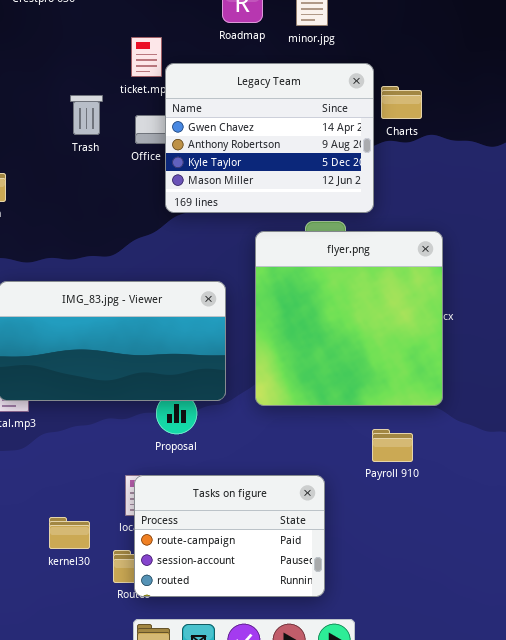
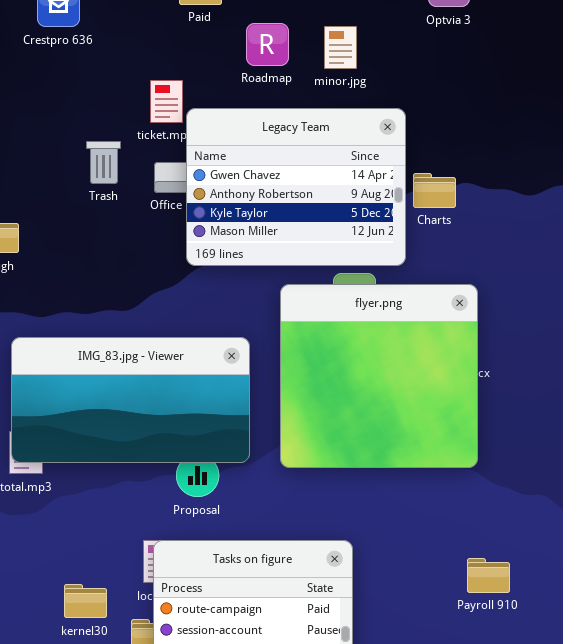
Charts: [381,86,422,119] -> [413,173,456,208], moved
Payroll 910: [372,429,413,462] -> [467,558,510,593], moved

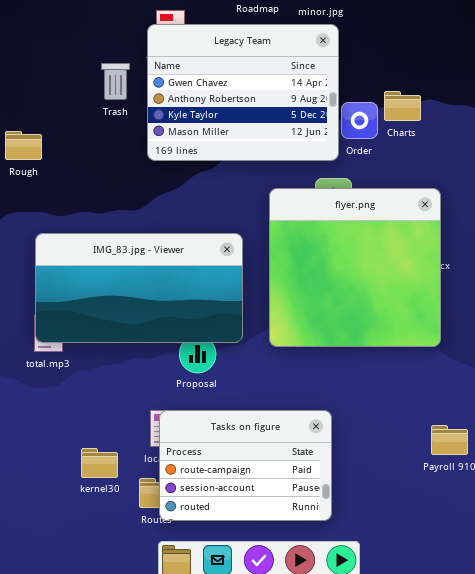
Legacy Team: [186,108,406,266] -> [147,24,339,161], moved

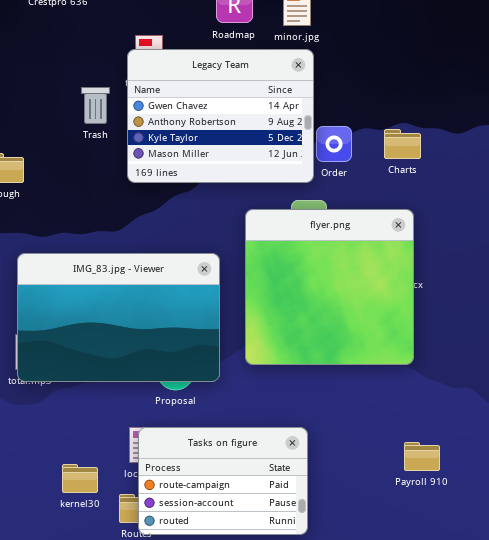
Charts: [384,91,421,121] -> [384,129,421,159], moved
IMG_83.jpg - Viewer: [35,233,243,343] -> [17,253,220,382], resized

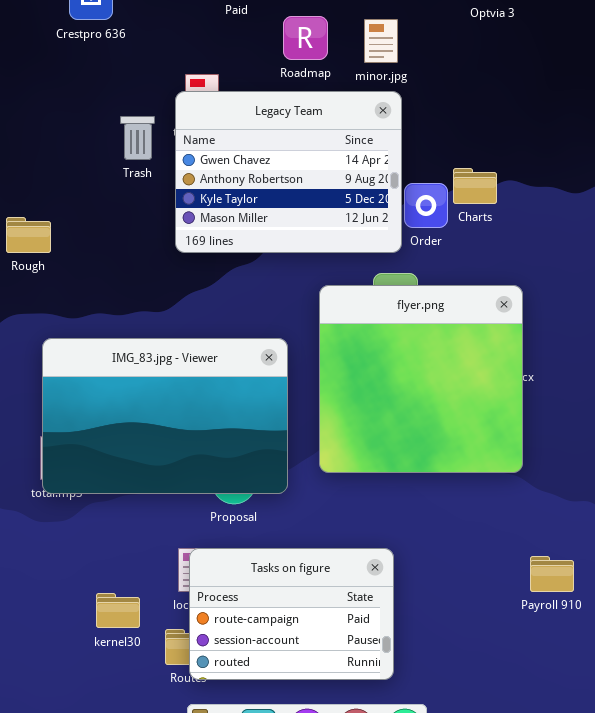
Trash: [81,87,110,124] -> [120,116,155,160], moved
Charts: [384,129,421,159] -> [453,168,497,204], moved
Payroll 910: [404,442,440,471] -> [530,556,574,592], moved

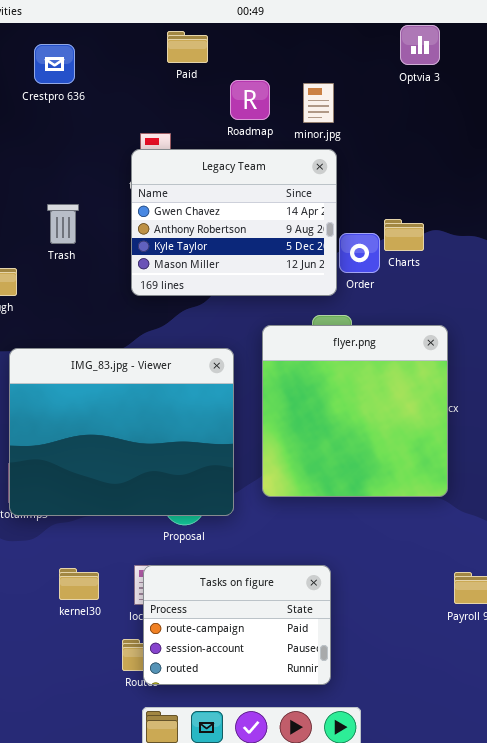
Trash: [120,116,155,160] -> [47,204,79,244], moved
IMG_83.jpg - Viewer: [42,338,288,494] -> [9,348,234,516], resized
kernel30: [96,593,140,628] -> [59,568,99,600], moved

